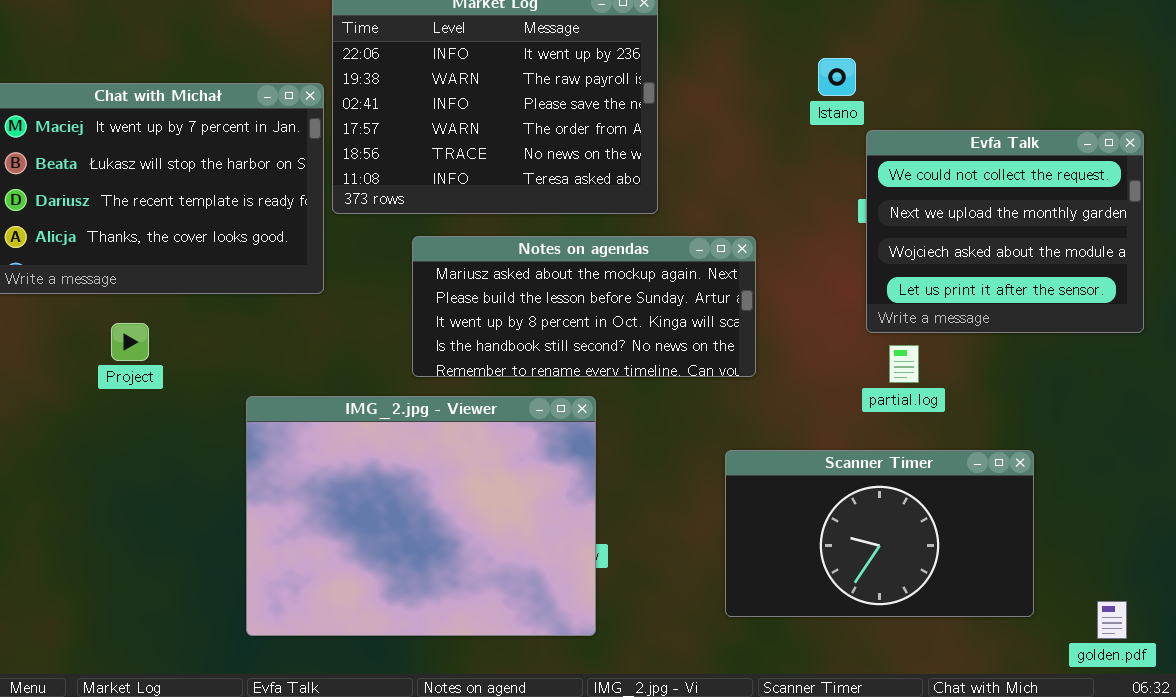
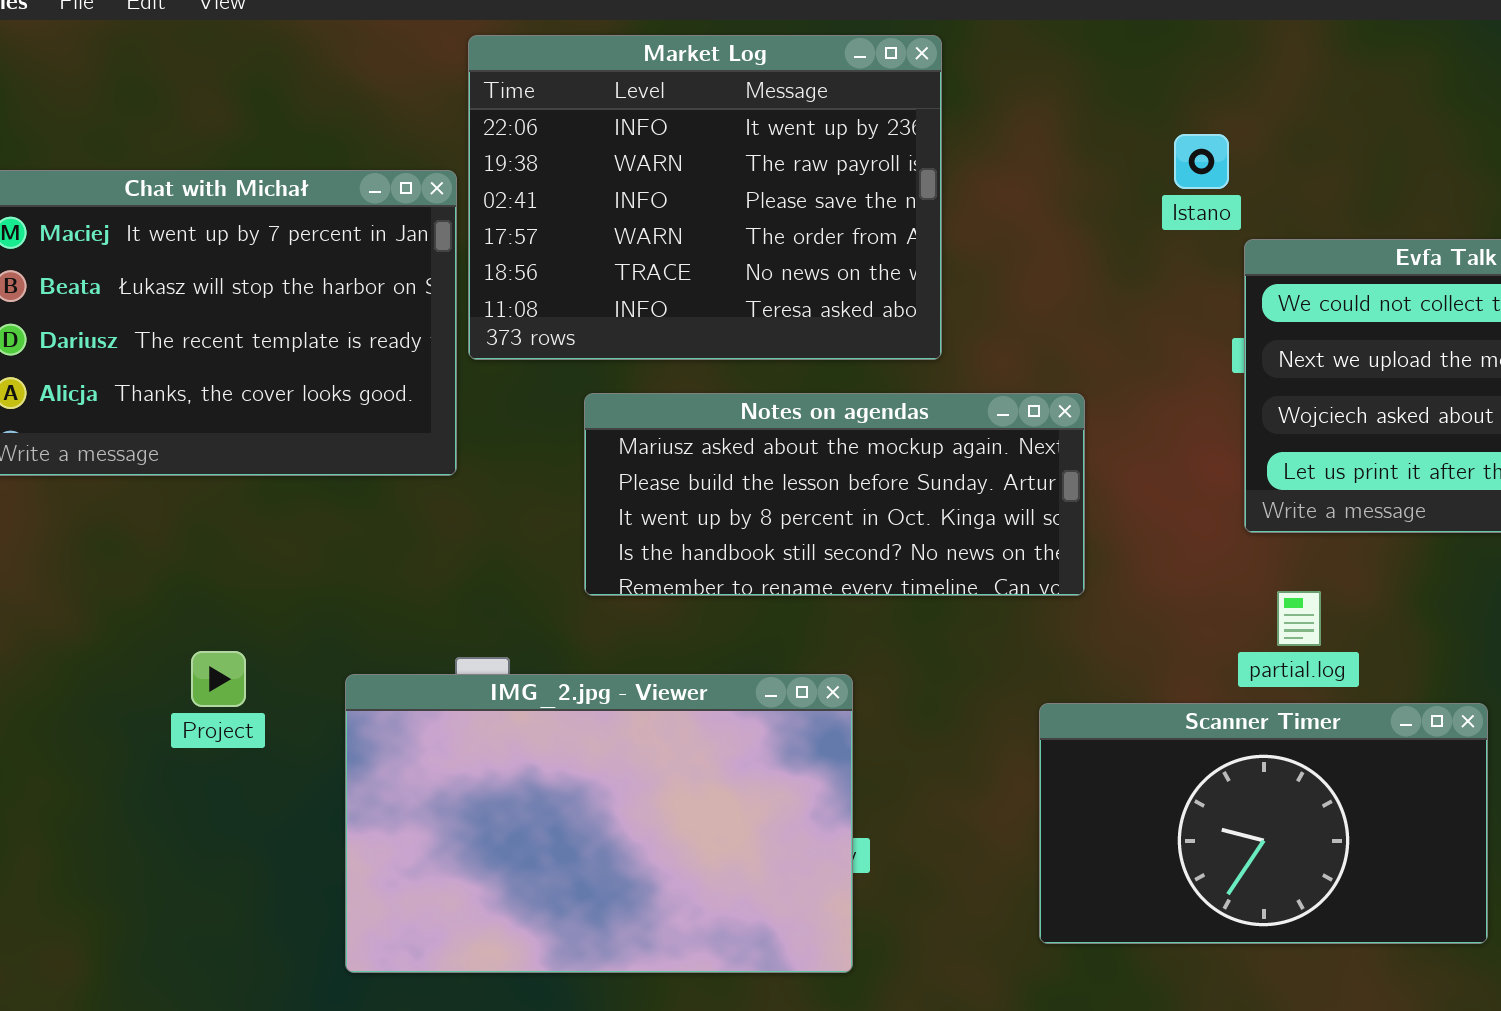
Project: [111,323,149,361] -> [191,651,246,707], moved
partial.log: [889,345,919,383] -> [1277,591,1321,646], moved
IMG_2.jpg - Viewer: [246,396,596,636] -> [345,674,853,973], resized

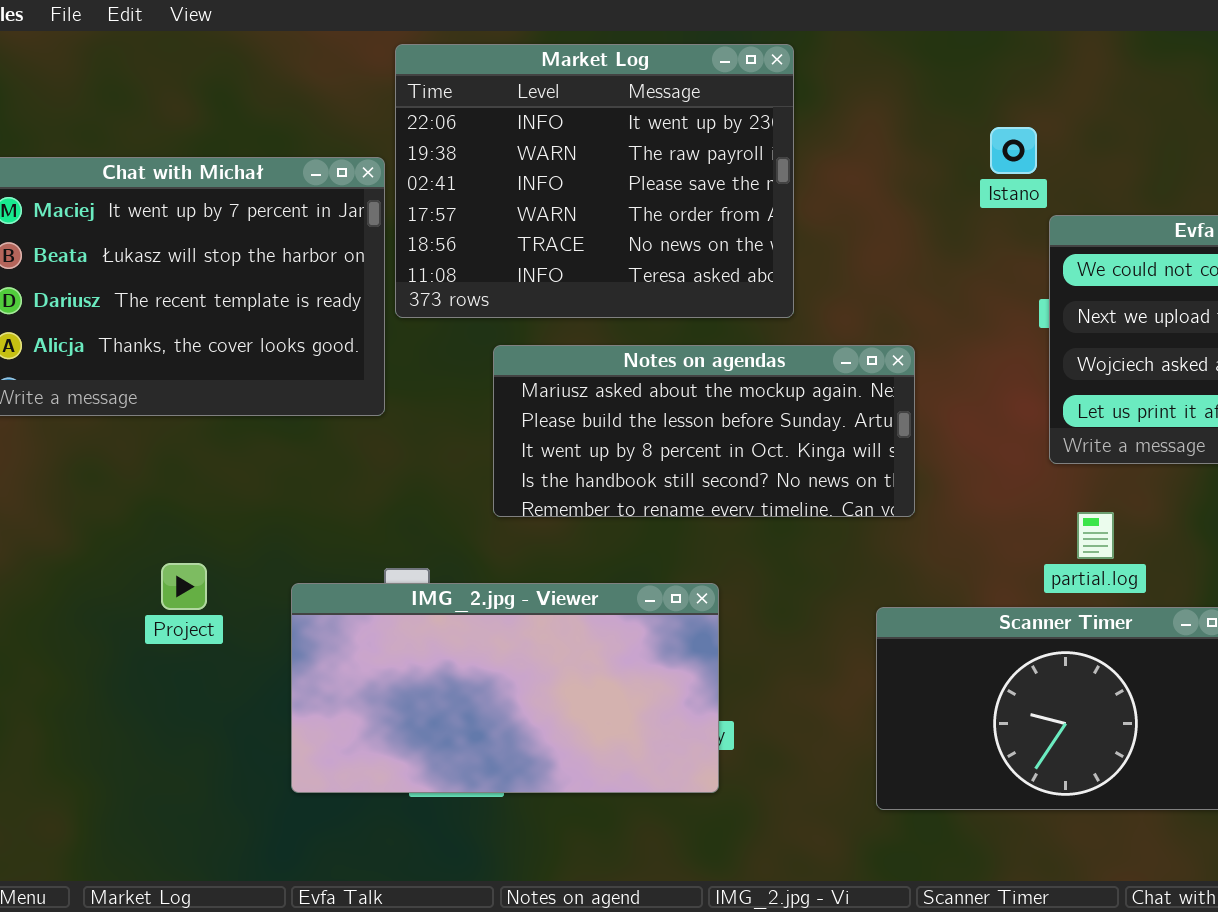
IMG_2.jpg - Viewer: [345,674,853,973] -> [291,583,719,793], resized

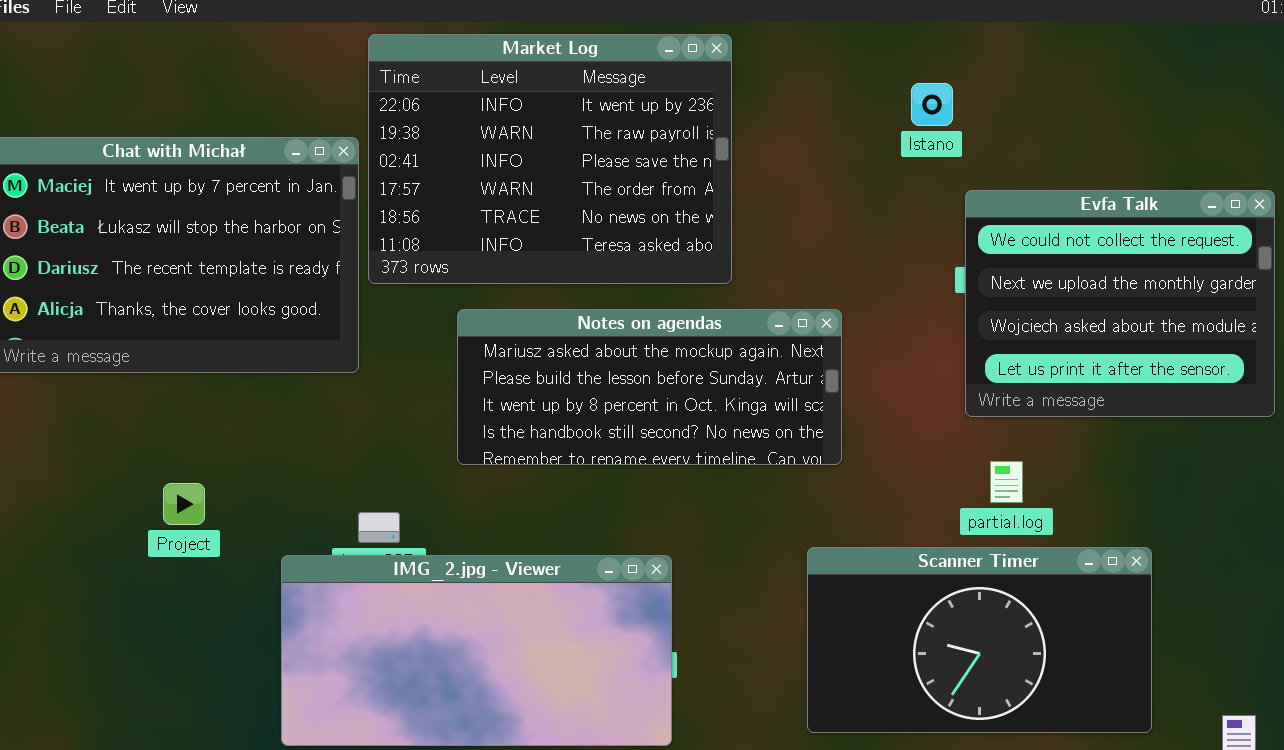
Istano: [990,127,1037,174] -> [911,83,953,126], moved
Project: [161,563,207,610] -> [163,483,205,525], moved
IMG_2.jpg - Viewer: [291,583,719,793] -> [281,555,672,746], moved

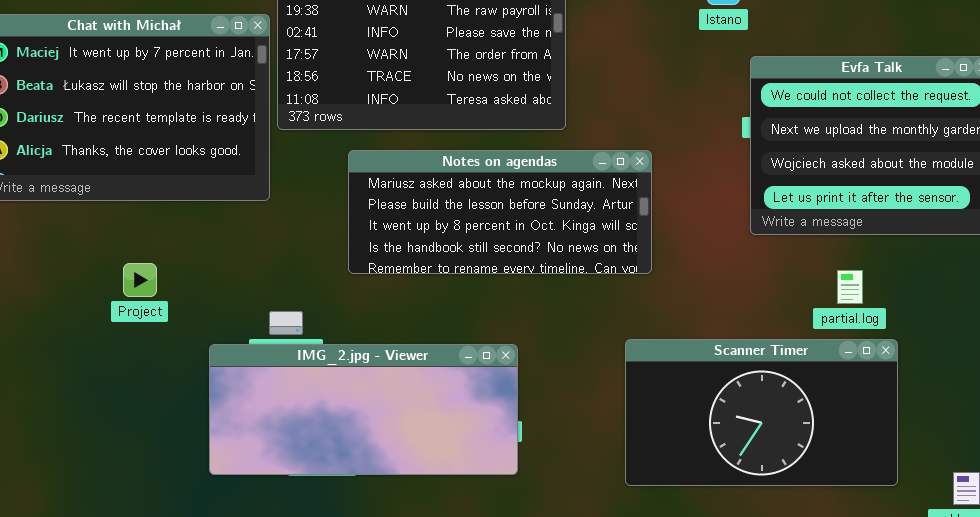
partial.log: [990,461,1023,503] -> [837,270,863,304], moved
Project: [163,483,205,525] -> [123,263,157,297], moved
IMG_2.jpg - Viewer: [281,555,672,746] -> [209,344,518,475], resized

